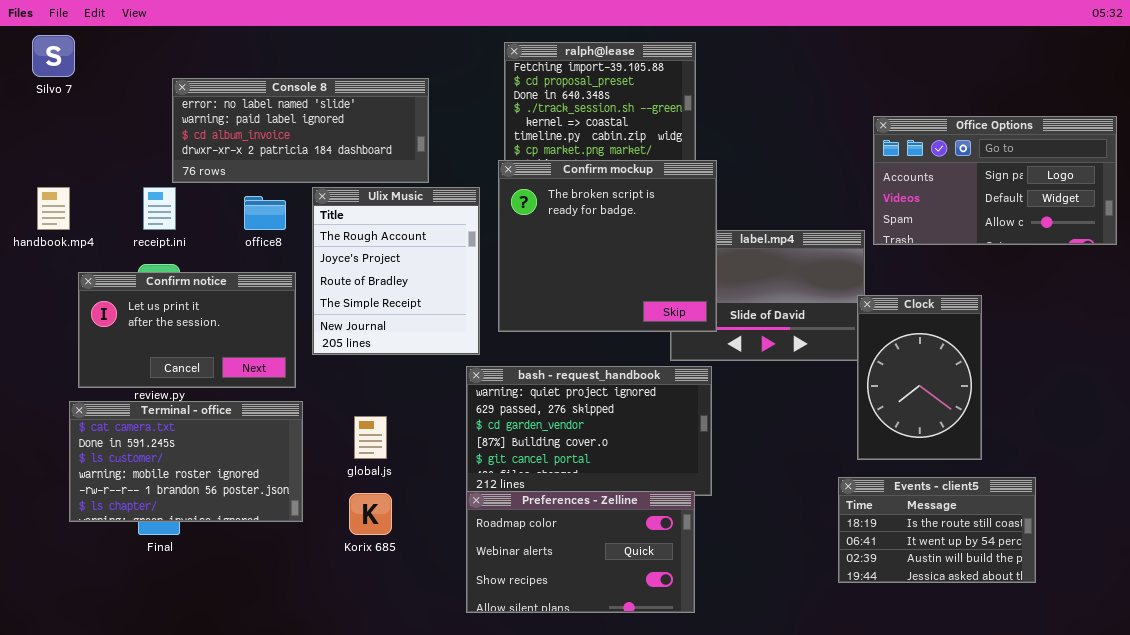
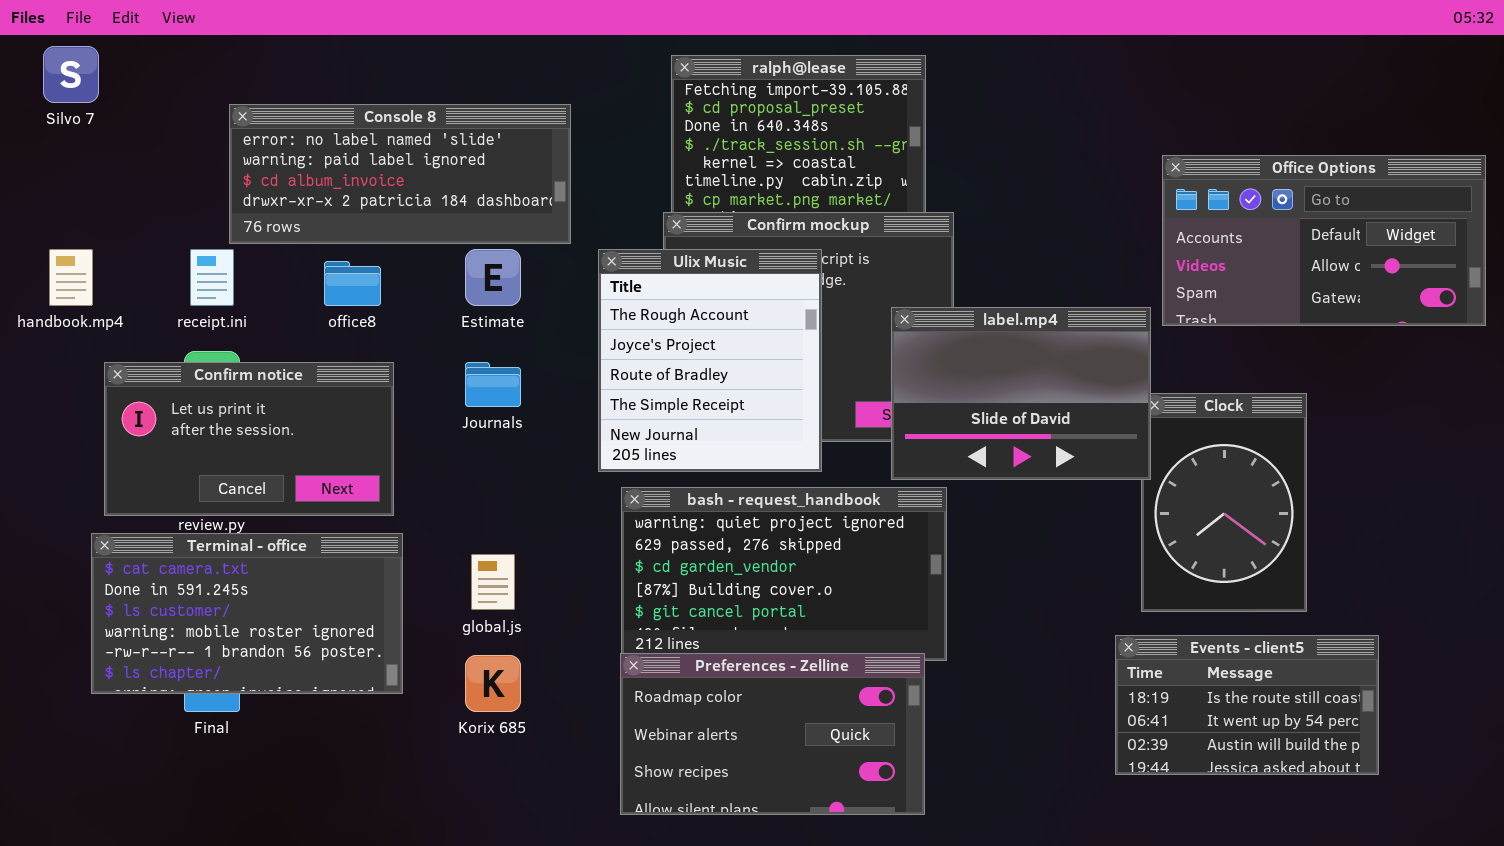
Office Options: [873,116,1117,245] -> [1162,155,1486,326], scrolled down 1 row
Ulix Music: [312,187,480,355] -> [598,249,822,472], moved
label.mp4: [670,230,865,361] -> [891,307,1151,480], raised

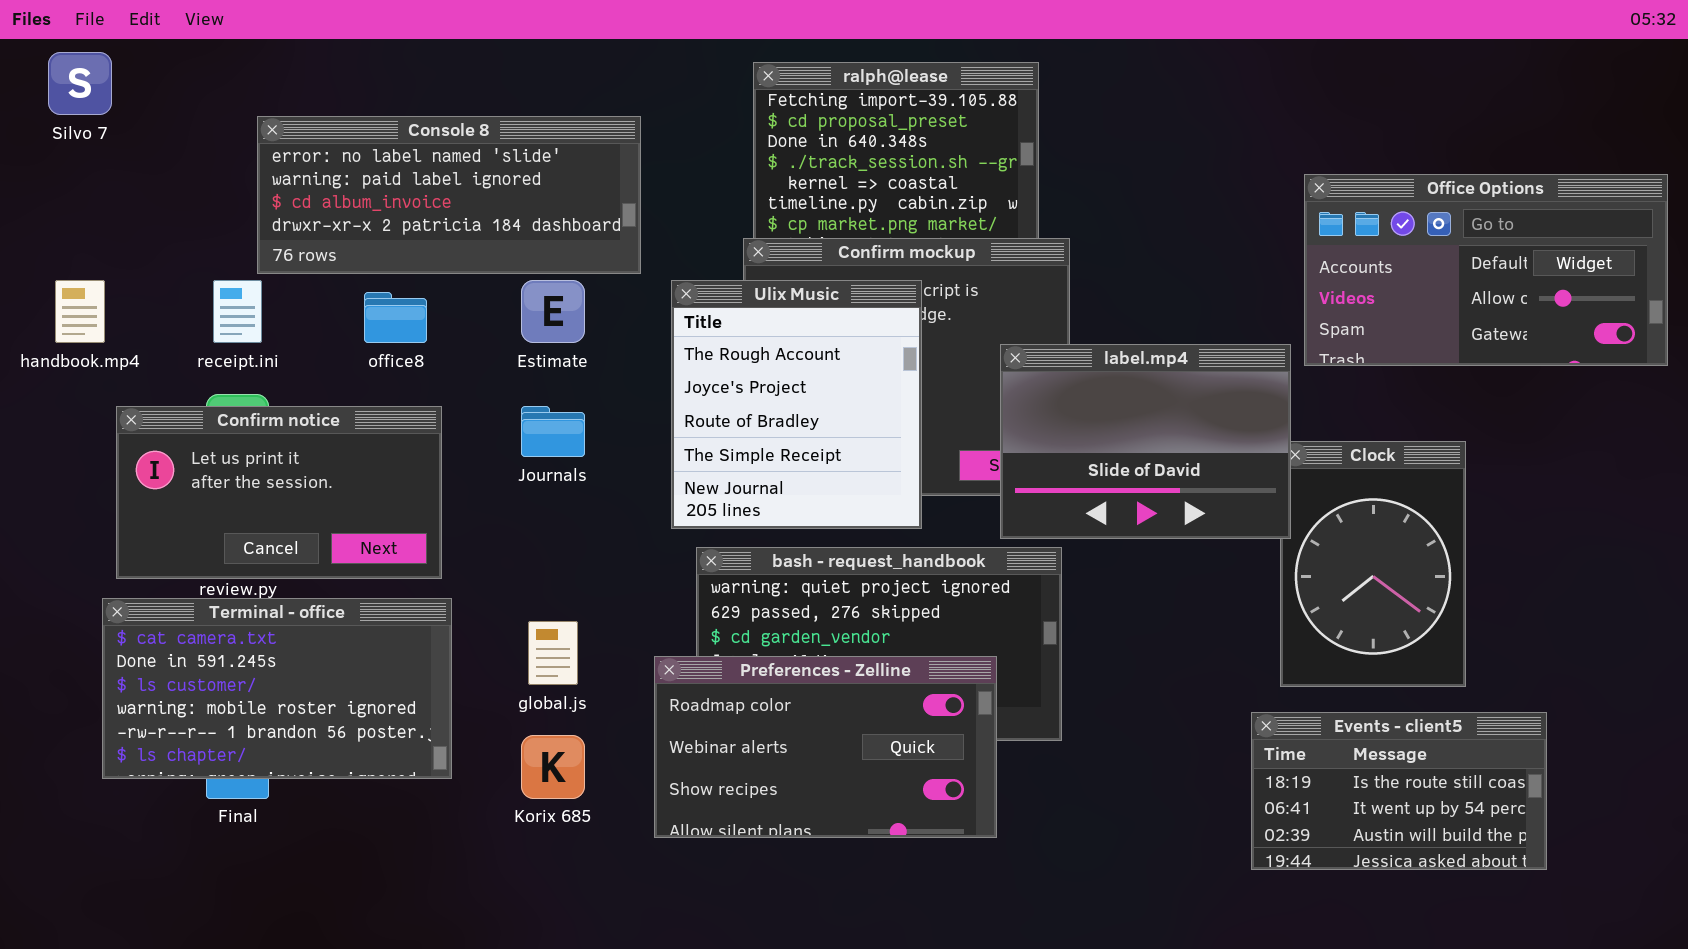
Preferences - Zelline: [620,653,925,815] -> [654,656,997,838], moved

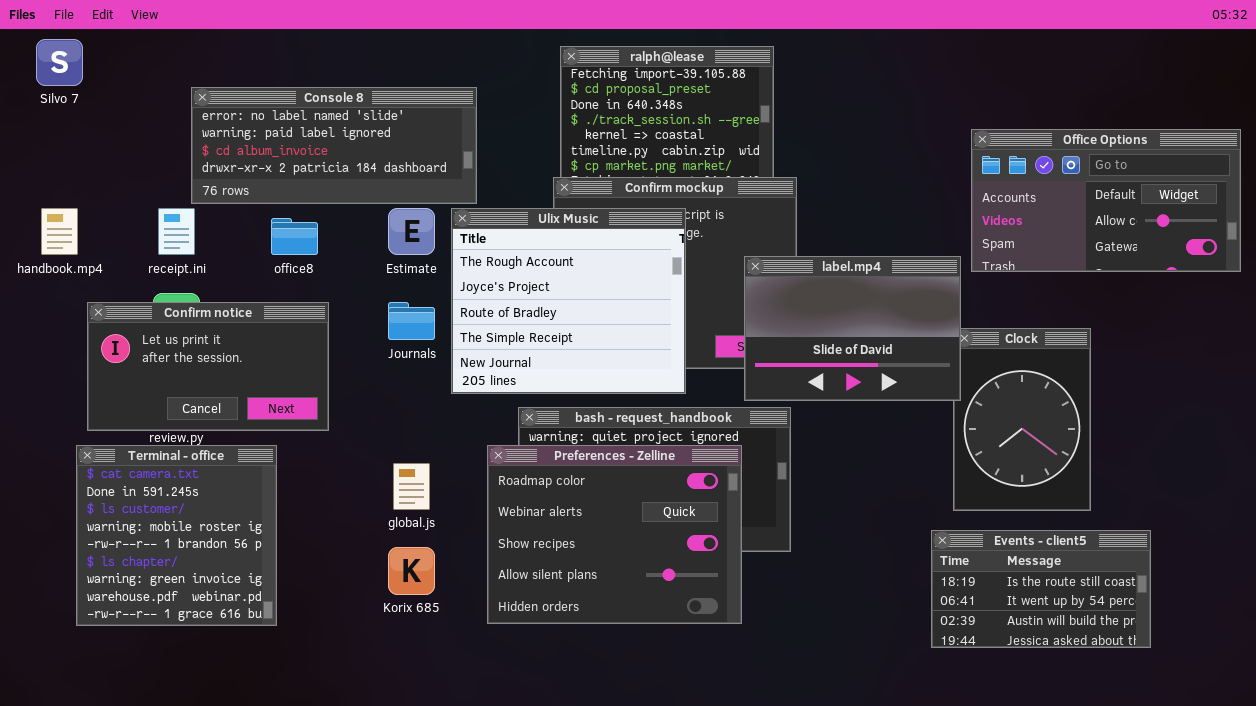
Ulix Music: [671,280,922,529] -> [451,208,686,394], resized
Terminal - office: [102,598,452,779] -> [76,445,277,626], resized
Preferences - Zelline: [654,656,997,838] -> [487,445,742,624], resized

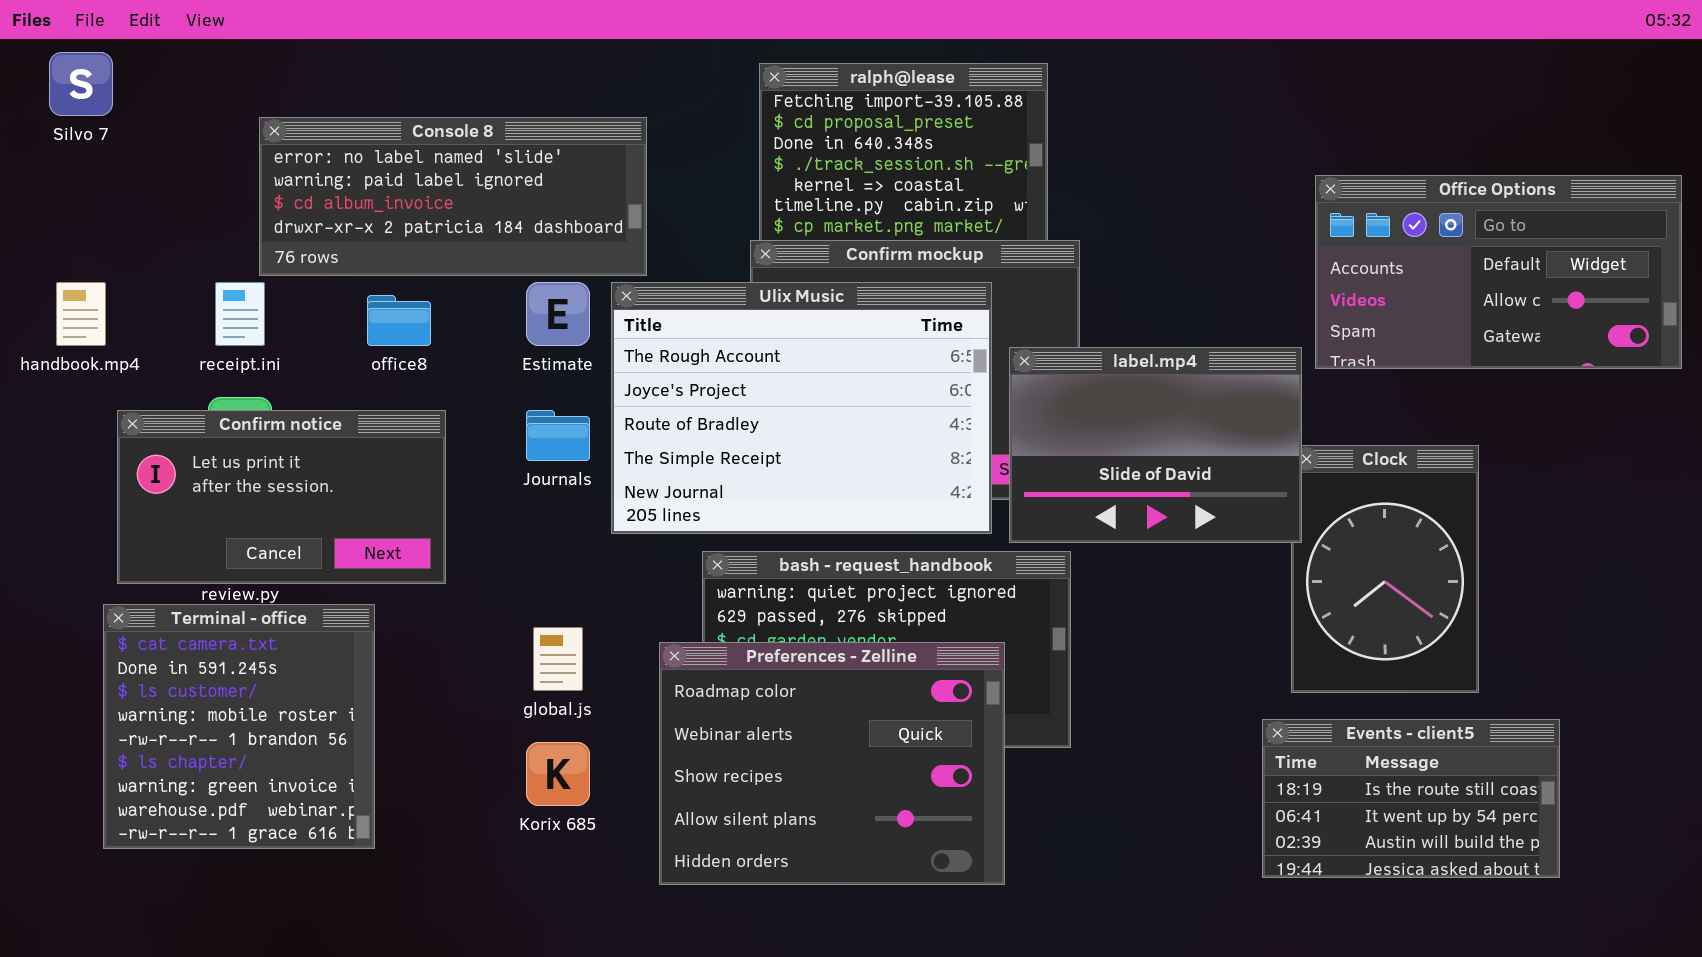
Ulix Music: [451,208,686,394] -> [611,282,992,534], resized
Preferences - Zelline: [487,445,742,624] -> [659,642,1005,885], moved

